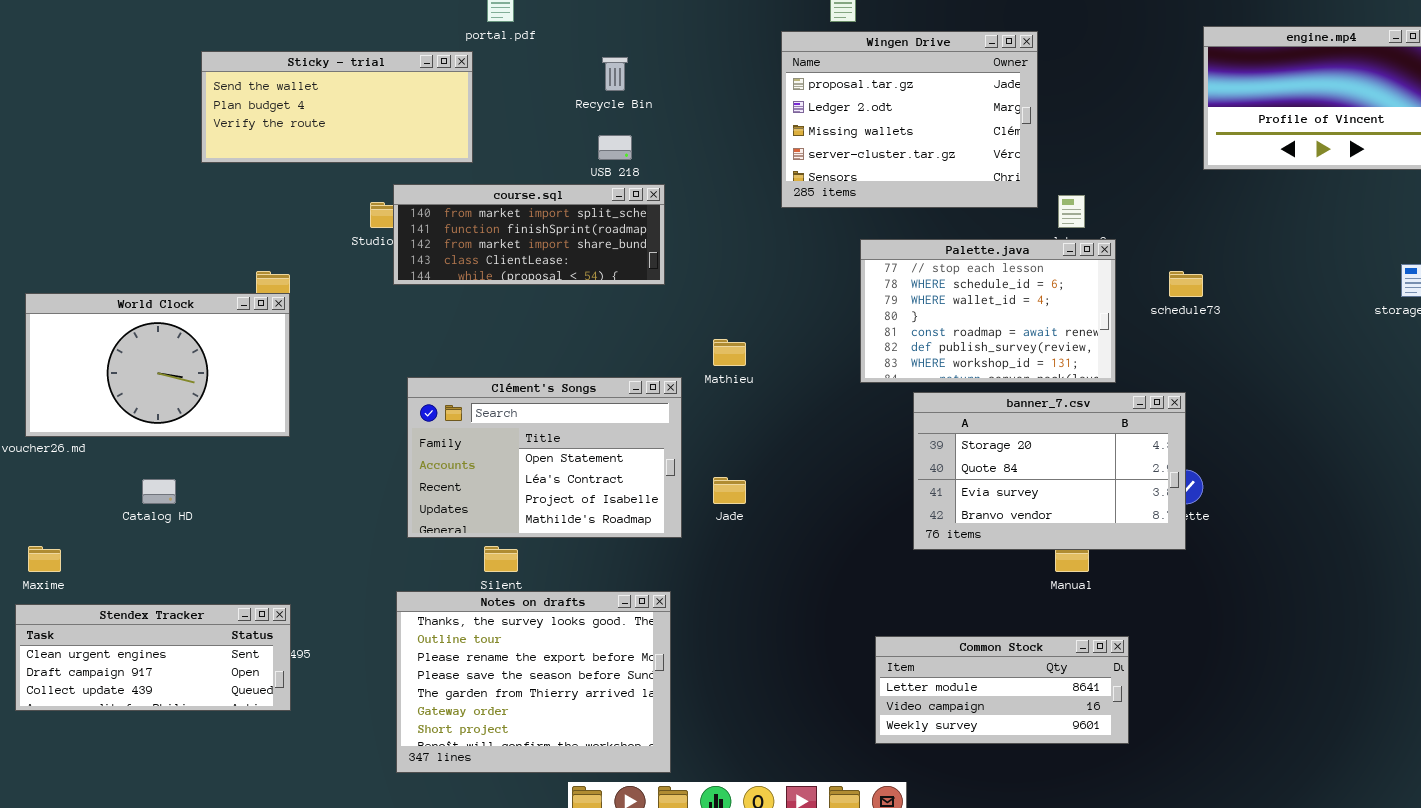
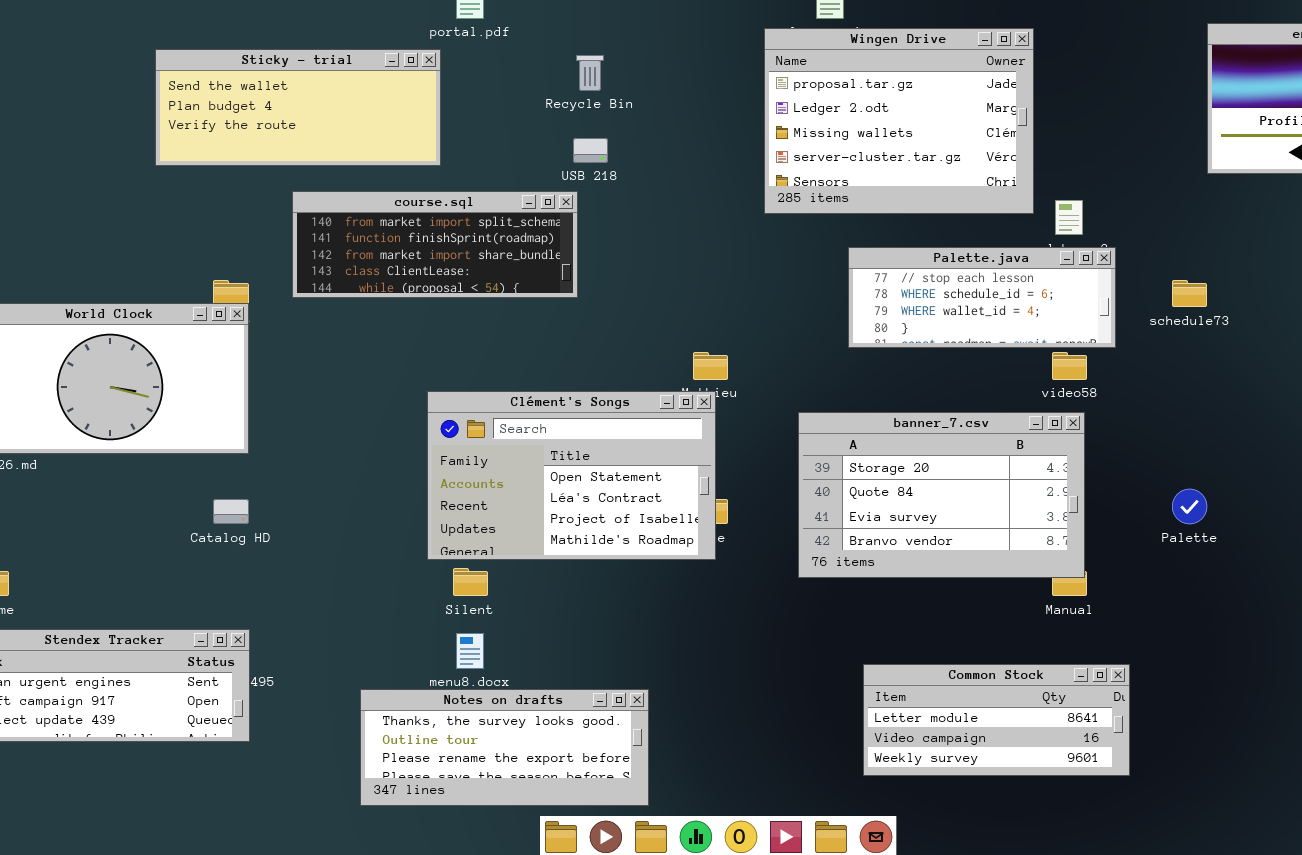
course.sql: [393,184,665,285] -> [292,191,578,298], moved
Palette.java: [860,239,1116,383] -> [848,247,1116,348], resized
Clément's Songs: [407,377,682,538] -> [427,391,716,560], moved
banner_7.csv: [913,392,1186,550] -> [798,412,1085,578], moved
Catalog HD: [142,479,176,504] -> [213,499,249,524], moved
Notes on drafts: [396,591,671,773] -> [360,689,649,806], resized

